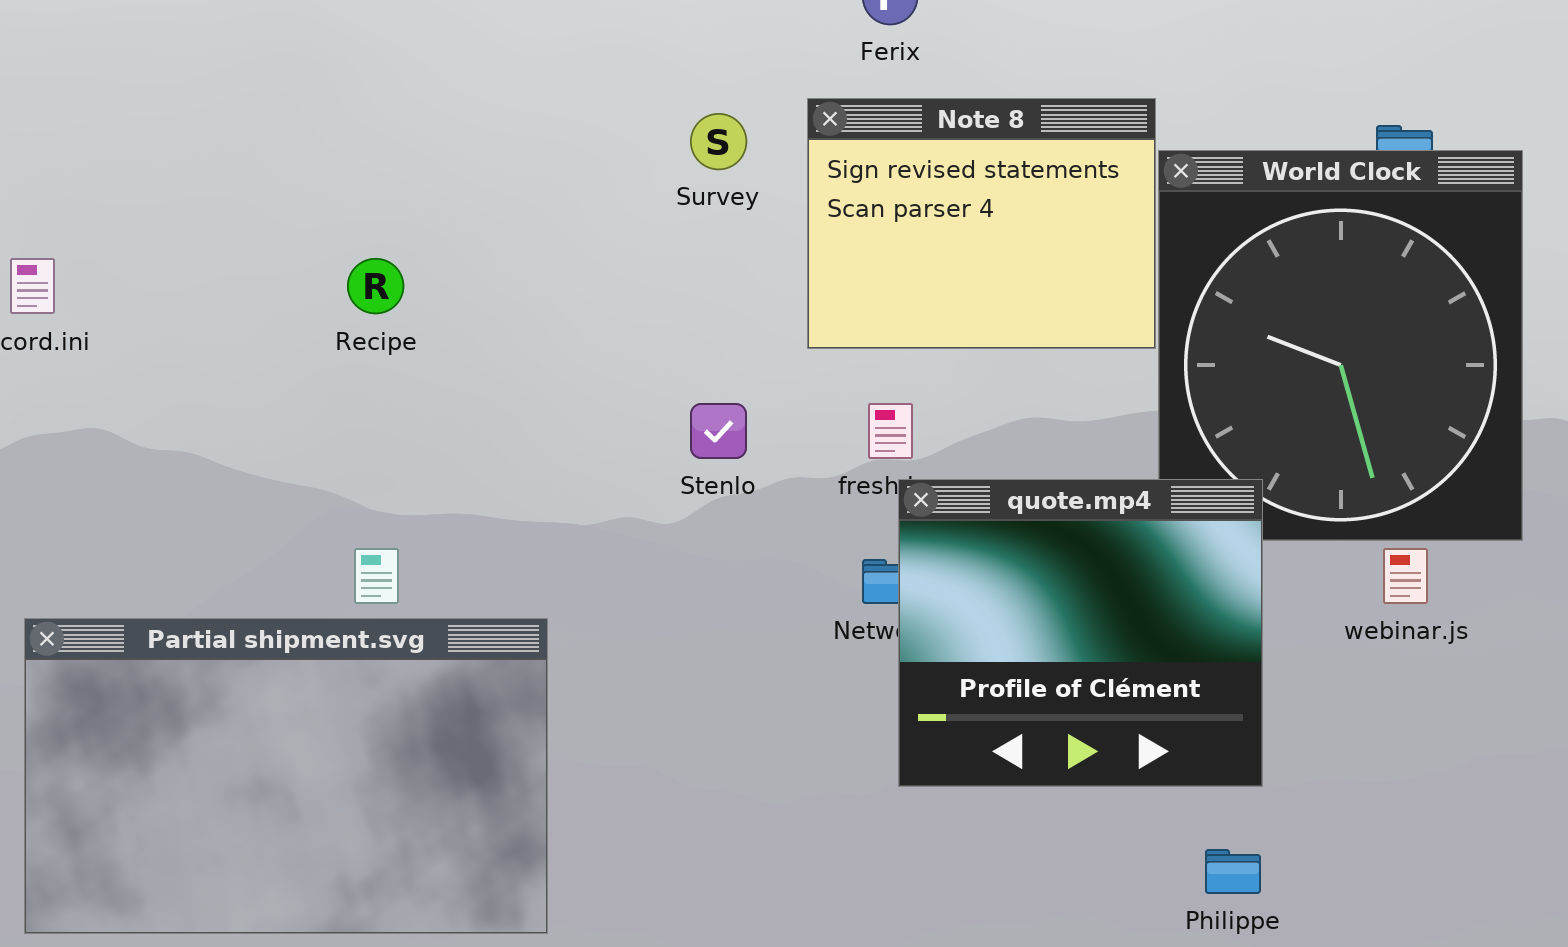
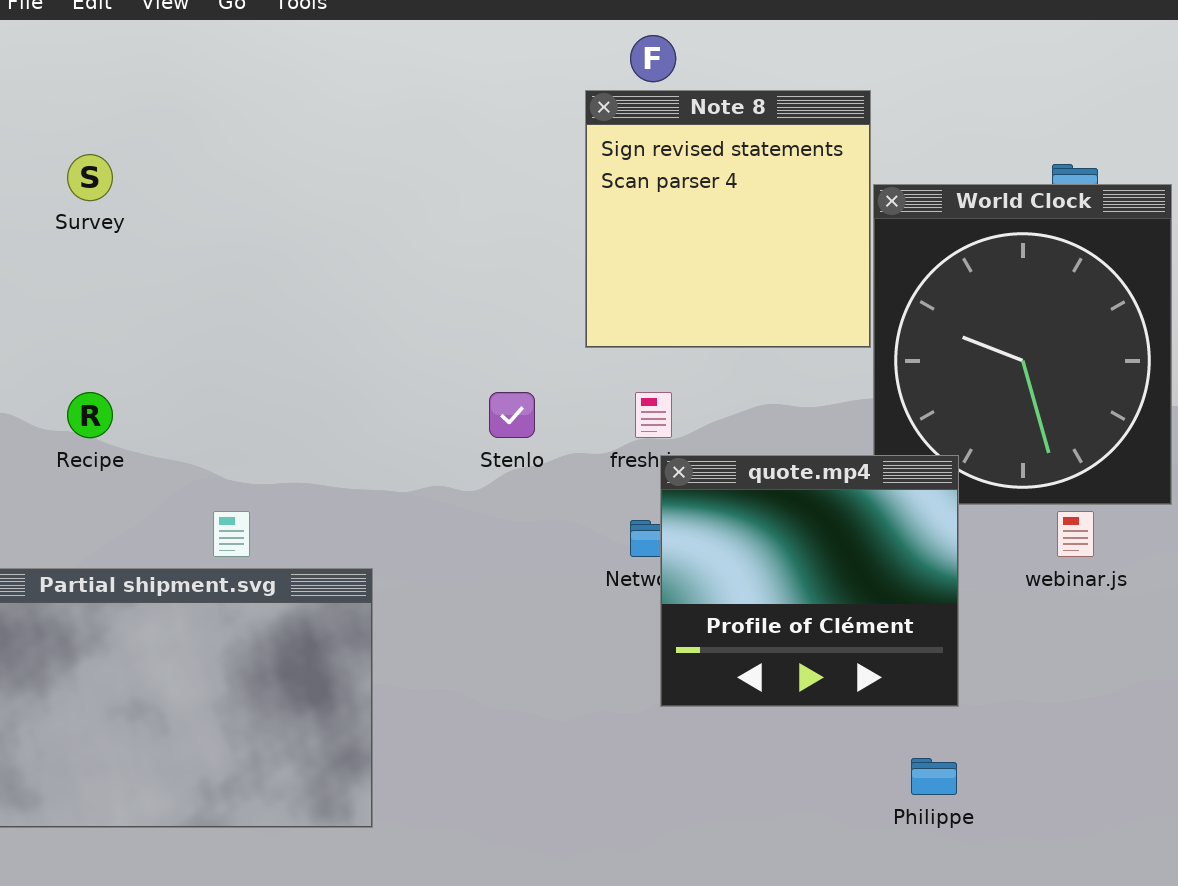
Note 8: [807,98,1156,349] -> [585,90,871,348], resized
Survey: [690,113,747,170] -> [67,154,113,201], moved
Recipe: [347,258,404,314] -> [67,392,113,438], moved

